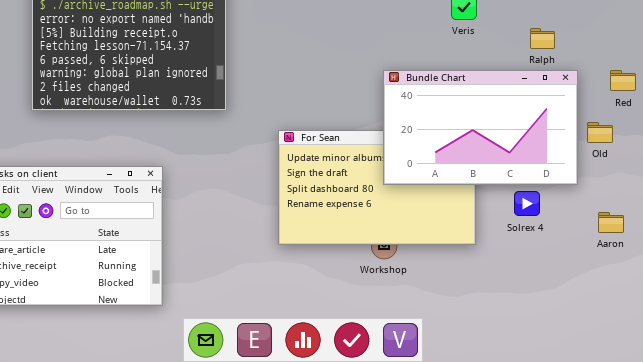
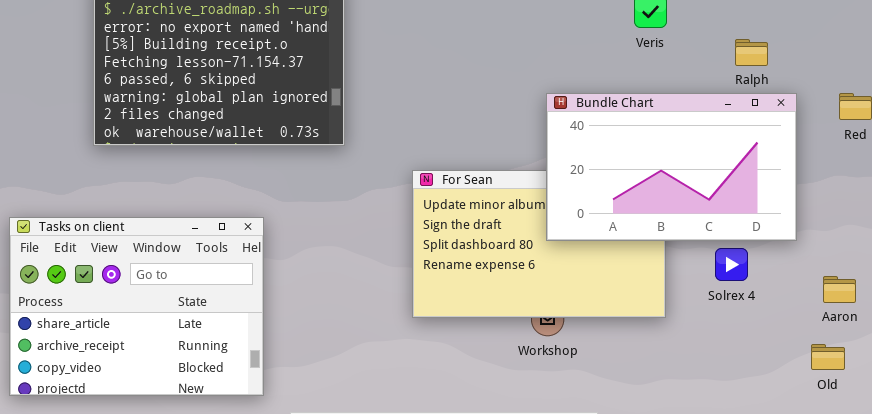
Old: [587,122,613,143] -> [811,344,845,370], moved

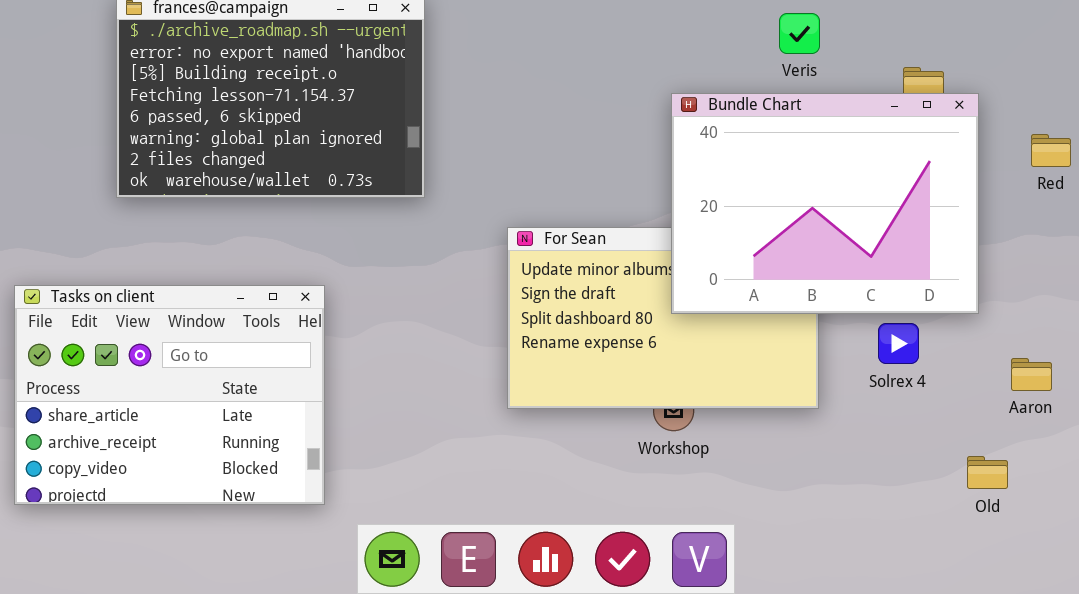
Bundle Chart: [546,93,797,241] -> [671,93,979,314], resized
Old: [811,344,845,370] -> [967,456,1008,489], moved

